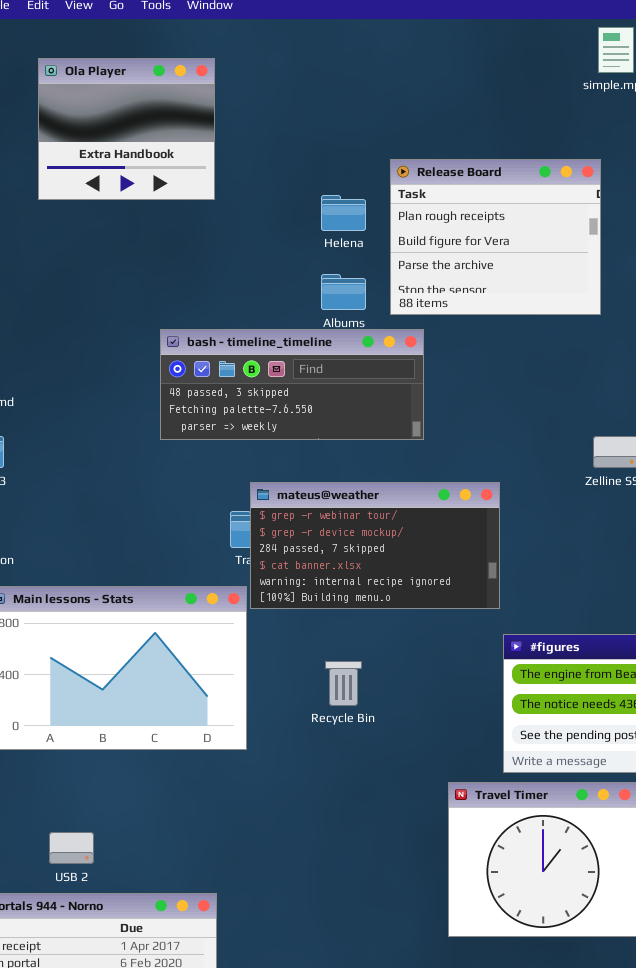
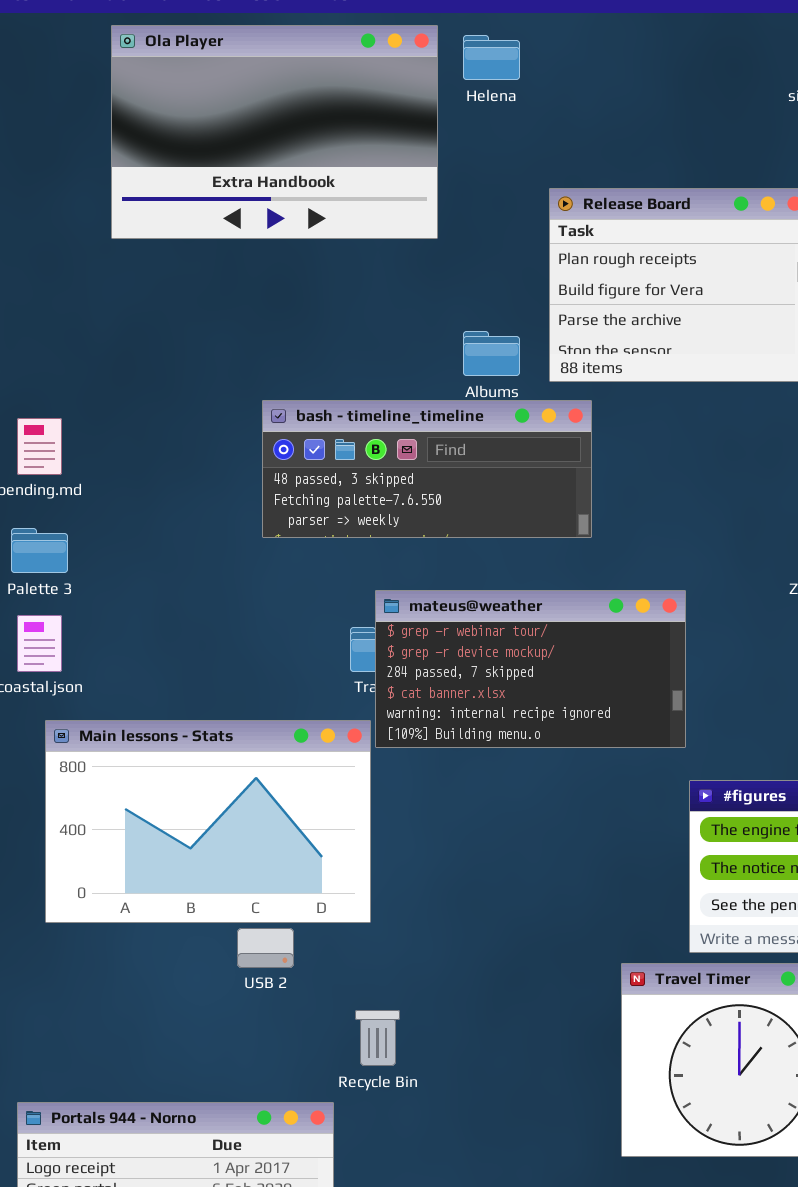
Ola Player: [38,58,215,200] -> [111,25,438,239], resized
Helena: [321,195,366,231] -> [463,35,520,80], moved
Recycle Bin: [325,661,362,706] -> [355,1010,400,1066], moved
USB 2: [49,832,94,864] -> [237,928,294,968], moved

